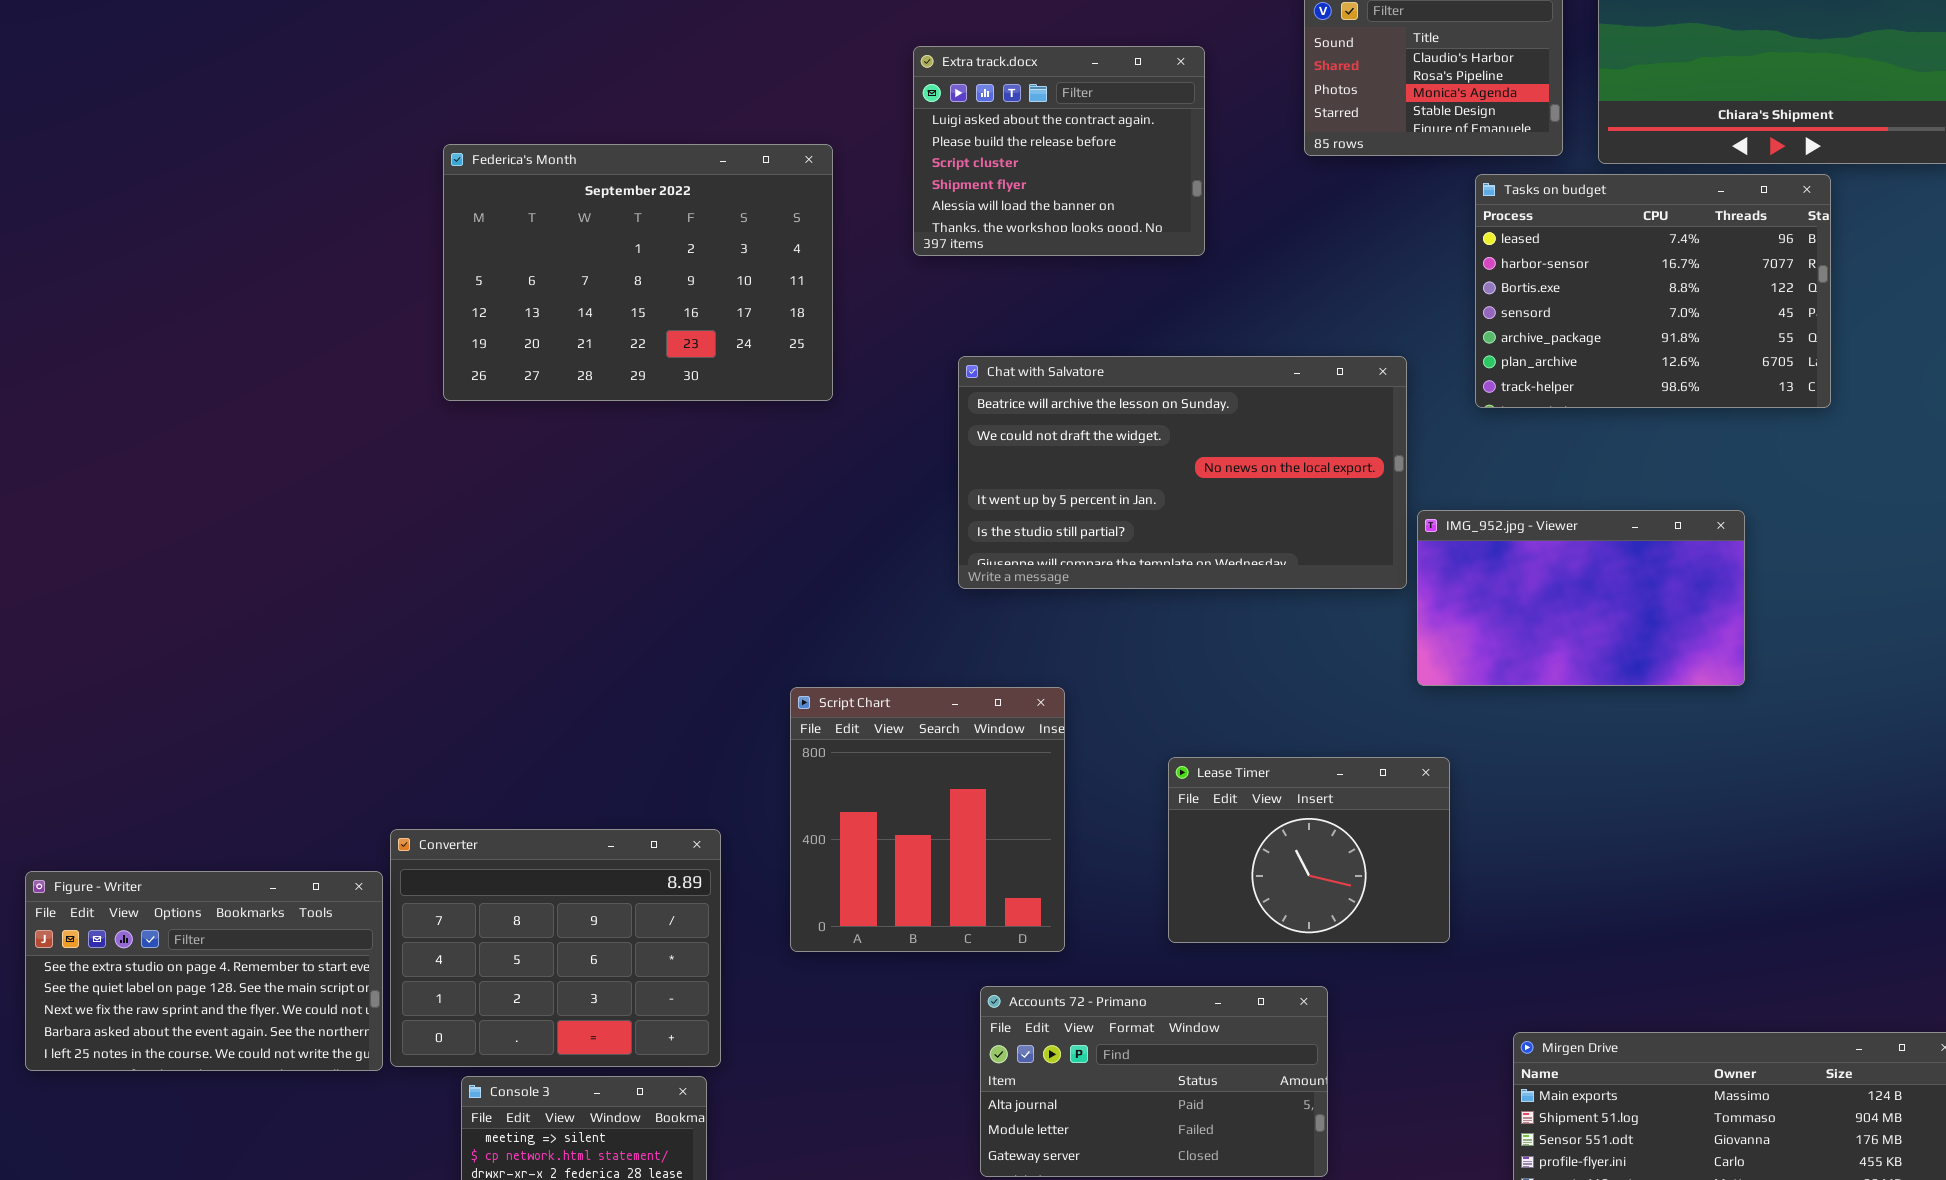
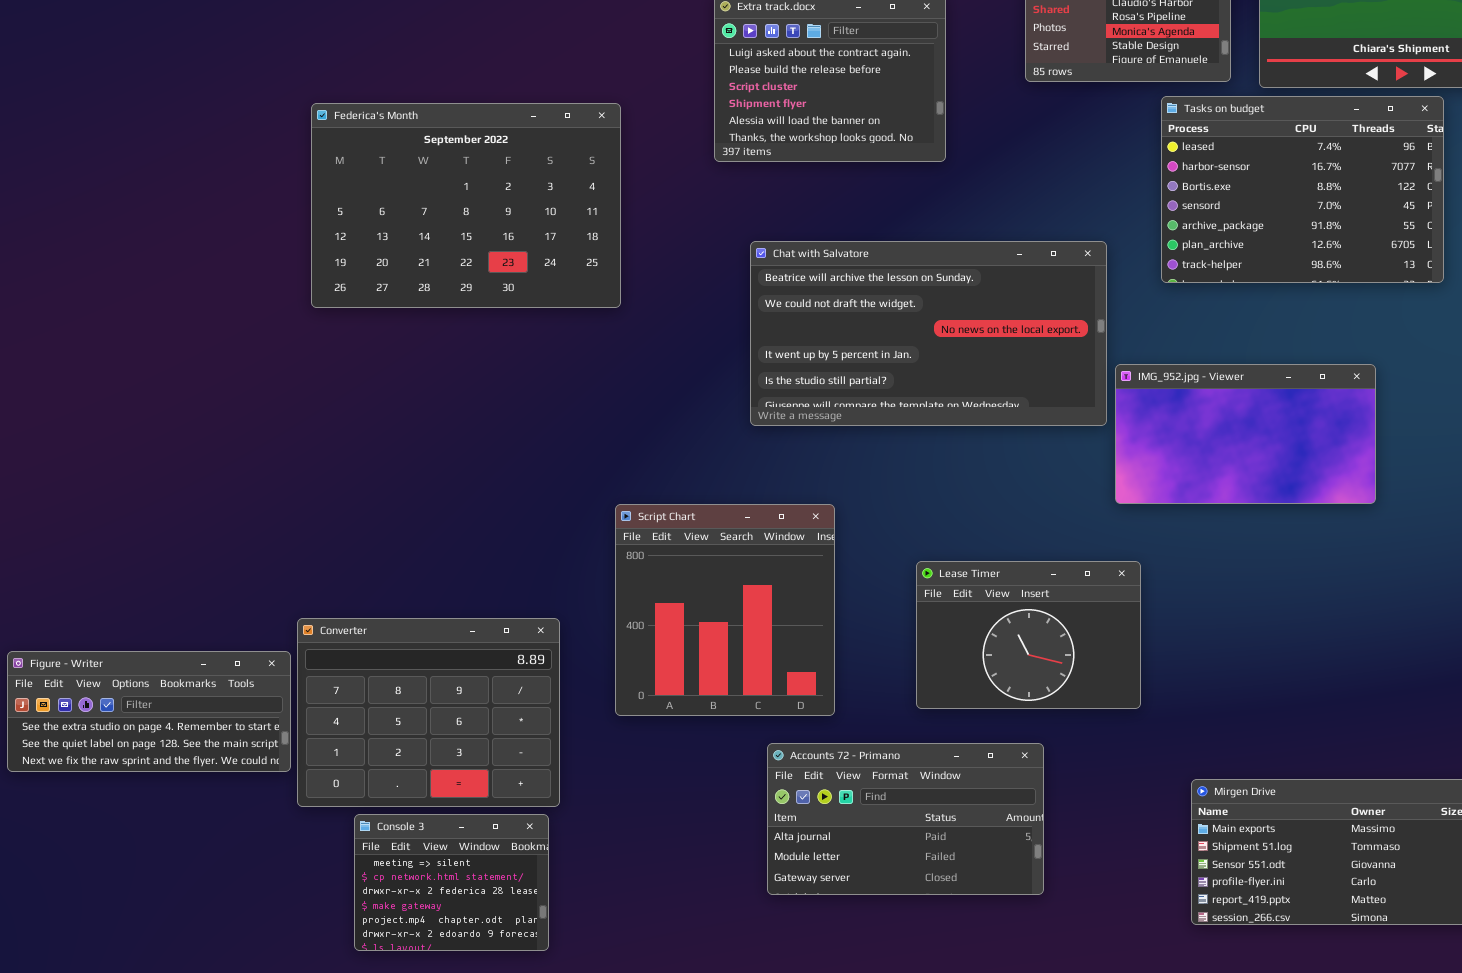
Federica's Month: [443,144,833,401] -> [311,103,621,308], moved
Figure - Writer: [25,871,383,1071] -> [7,651,291,772], resized

